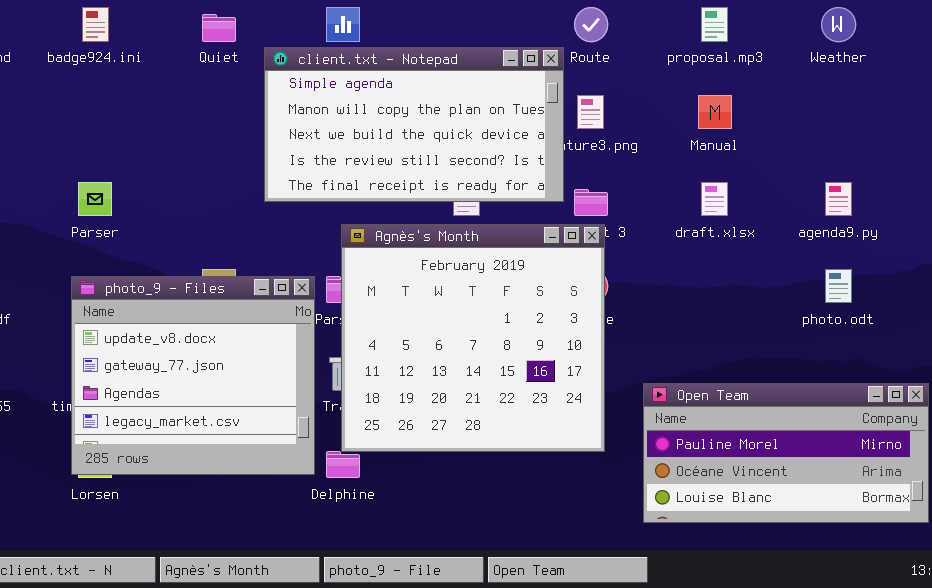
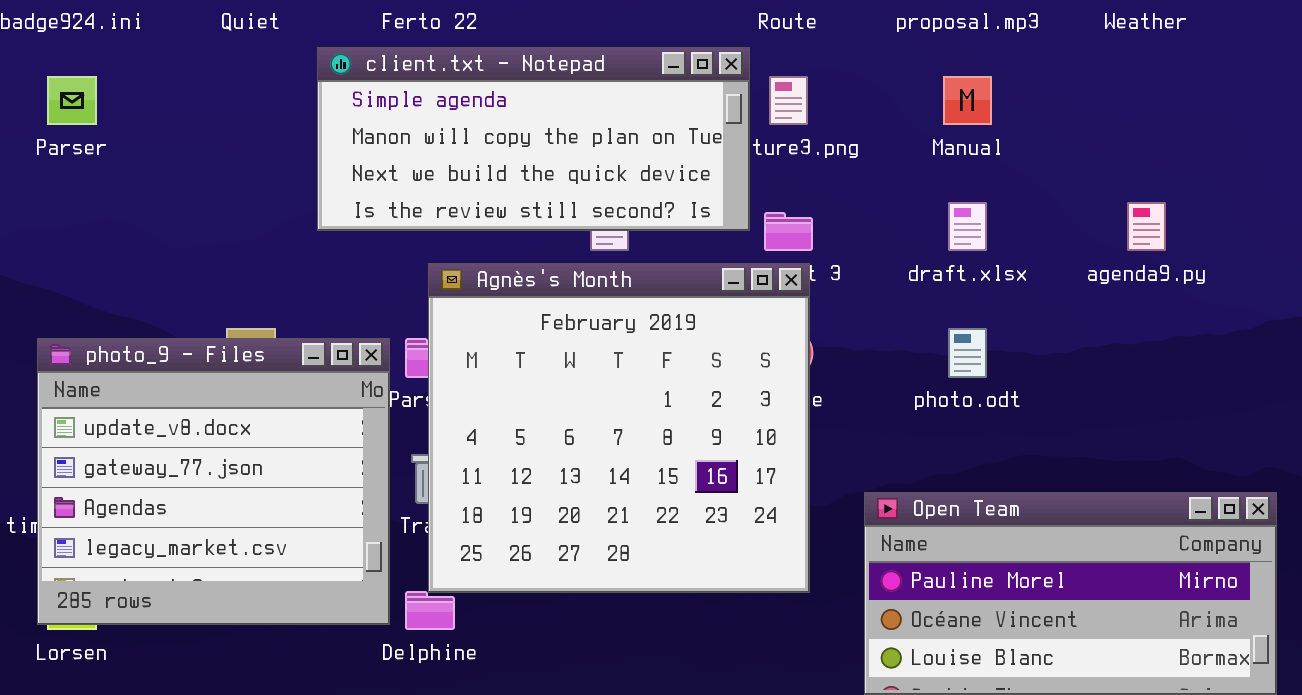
client.txt - Notepad: [264,47,564,202] -> [317,47,750,231], resized
Parser: [78,182,112,216] -> [47,76,97,125], moved
photo.odt: [825,269,852,303] -> [948,328,987,378], moved

